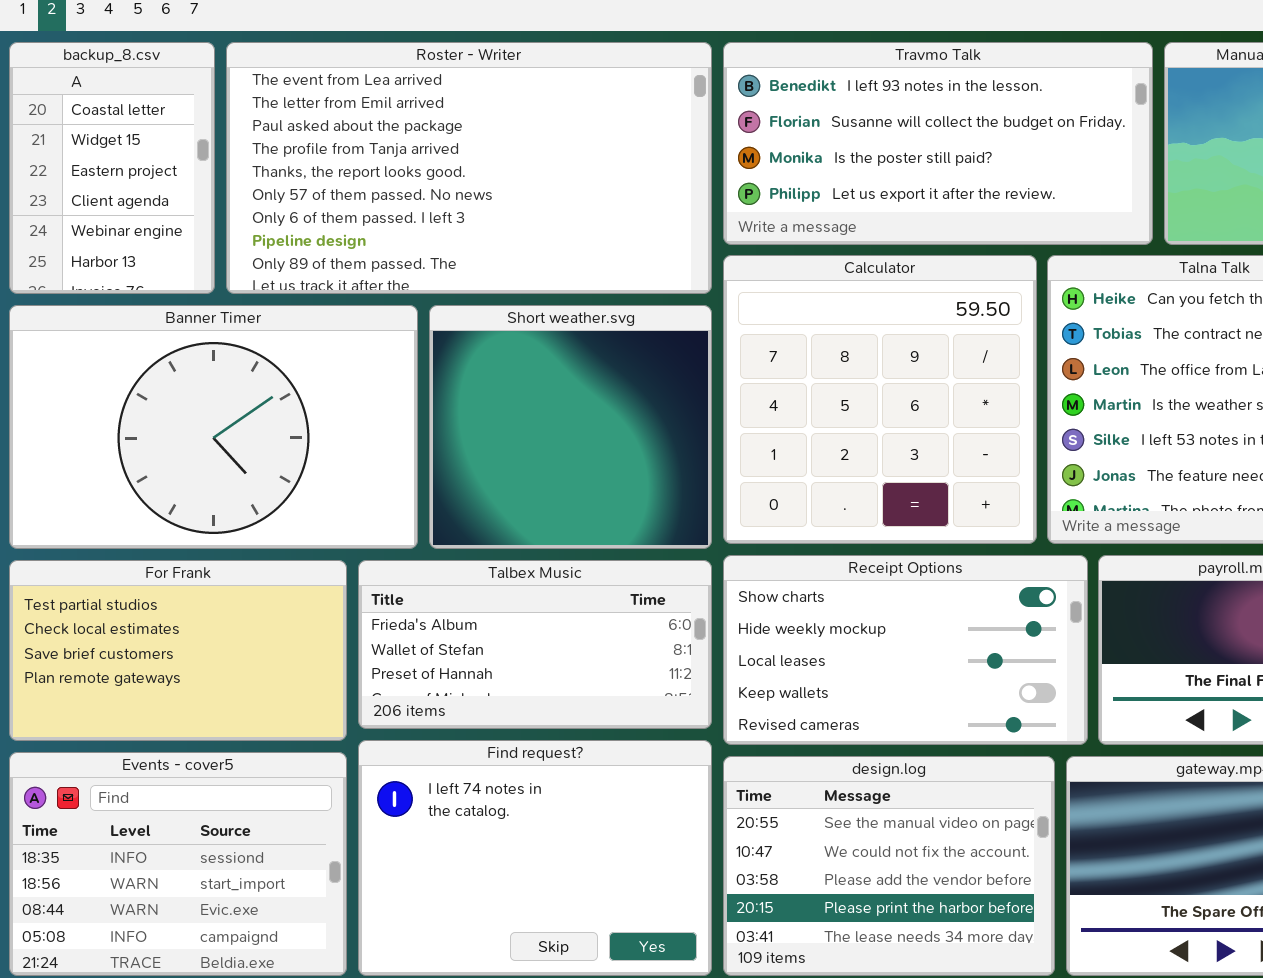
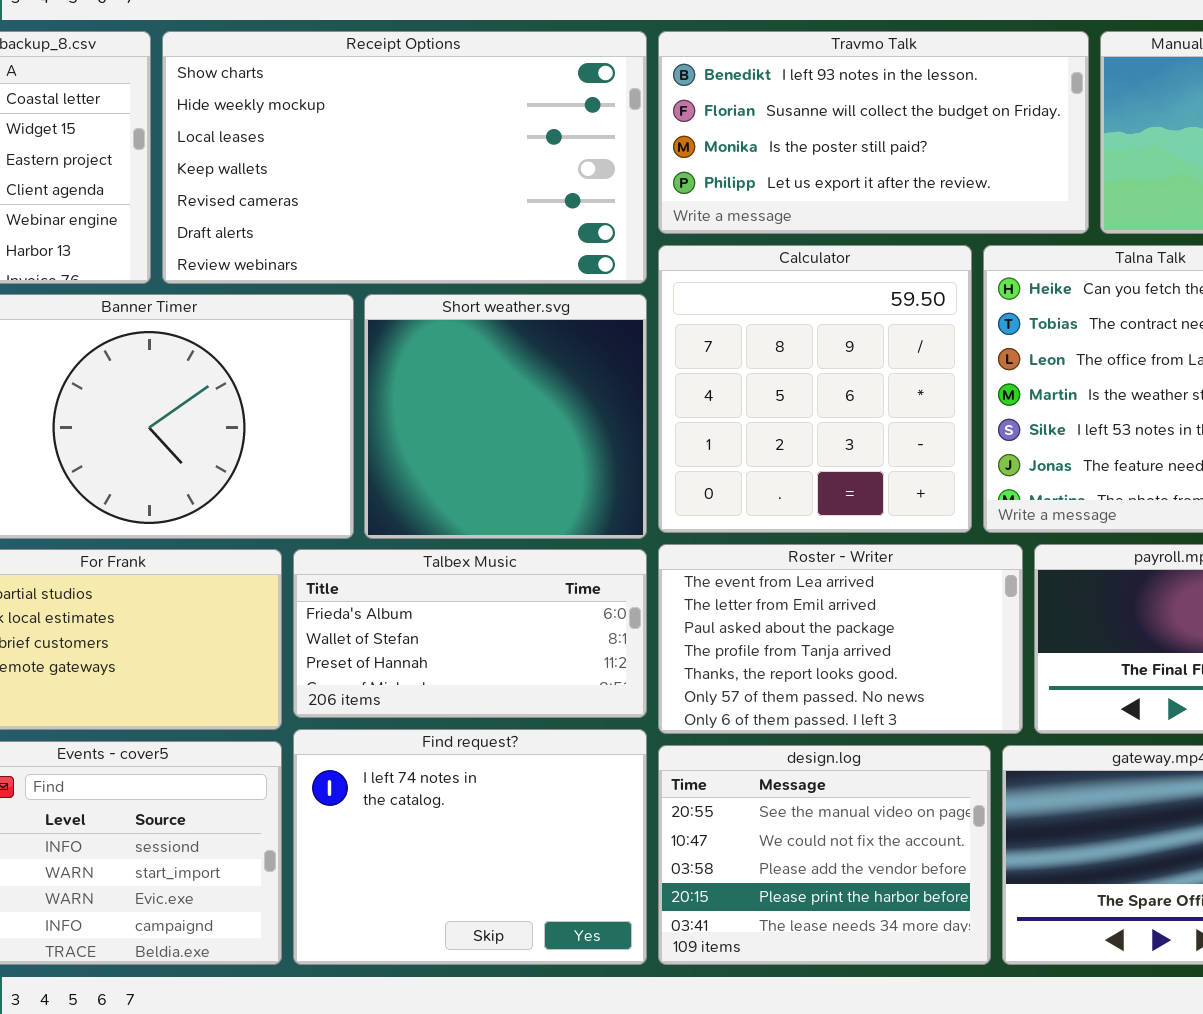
Roster - Writer: [226,42,712,294] -> [658,544,1023,734], moved, resized
Receipt Options: [723,555,1088,745] -> [162,31,647,284], moved, resized

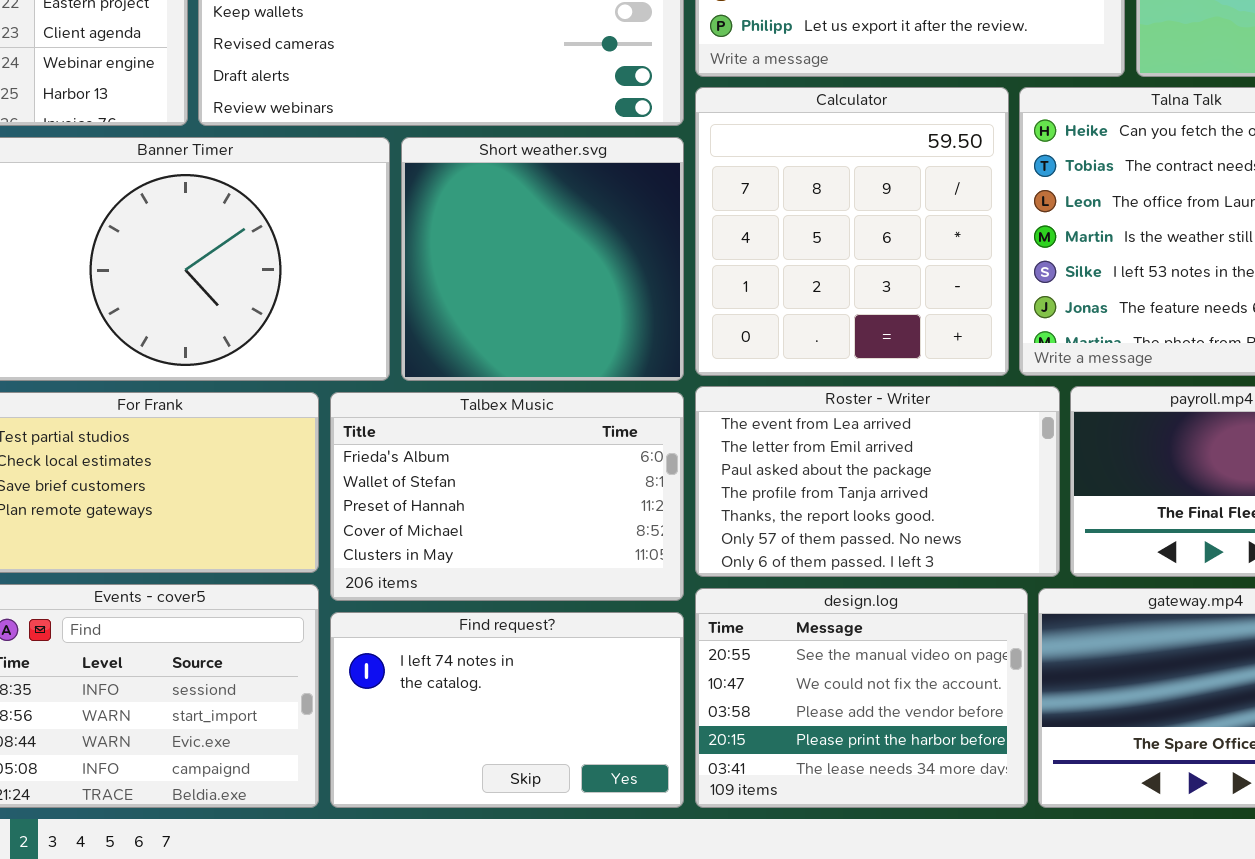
Talbex Music: [293,549,647,718] -> [330,392,684,601], resized
Find request?: [293,729,647,965] -> [330,612,684,808], resized

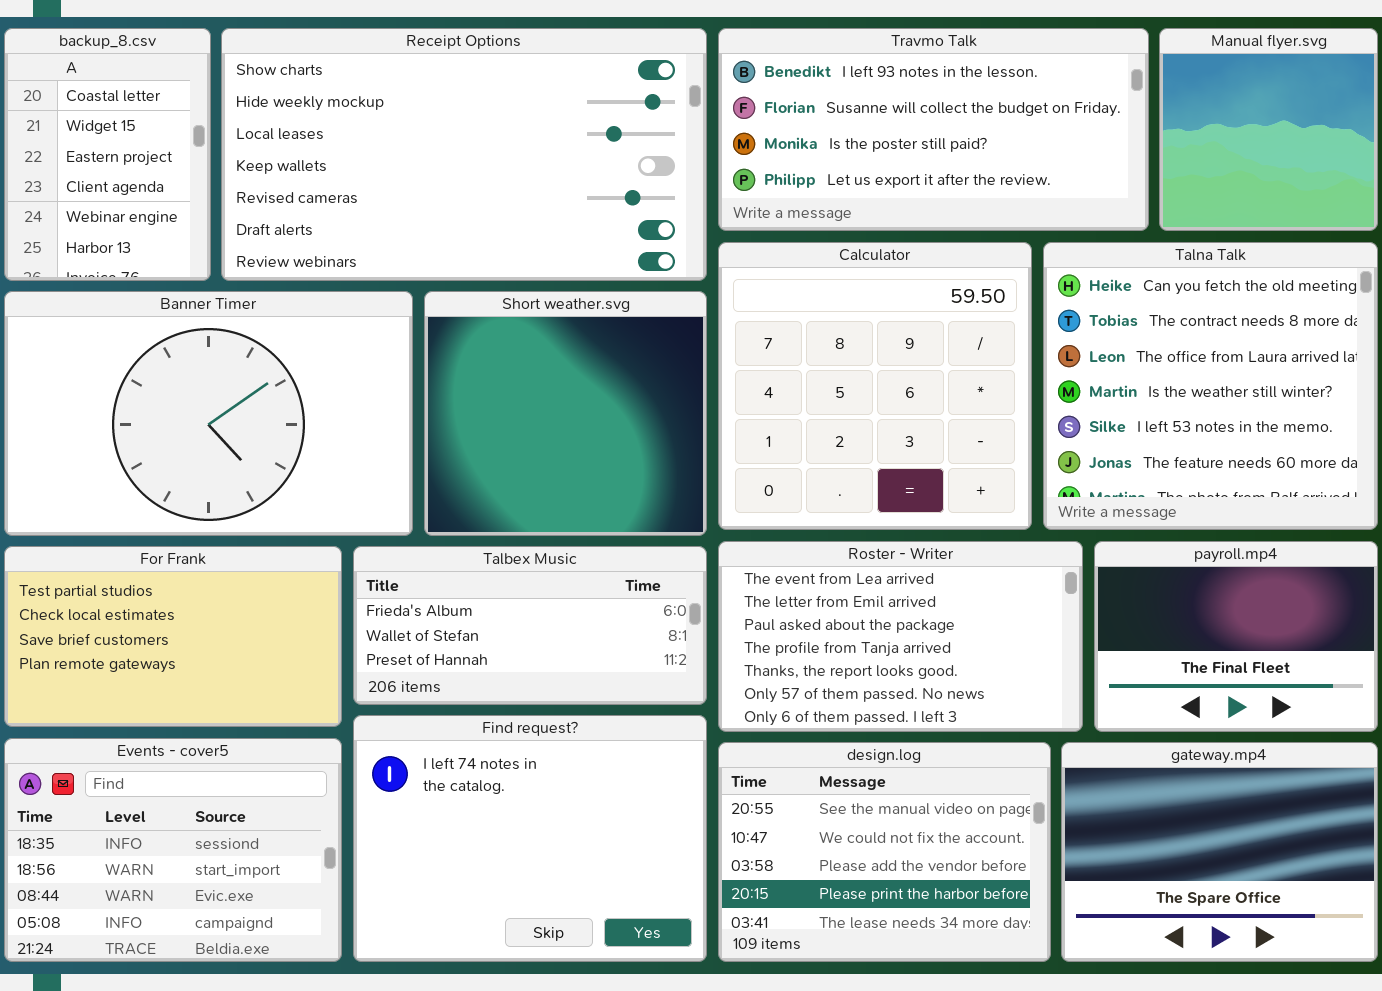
Talbex Music: [330,392,684,601] -> [353,546,707,705], resized
Find request?: [330,612,684,808] -> [353,715,707,962], resized

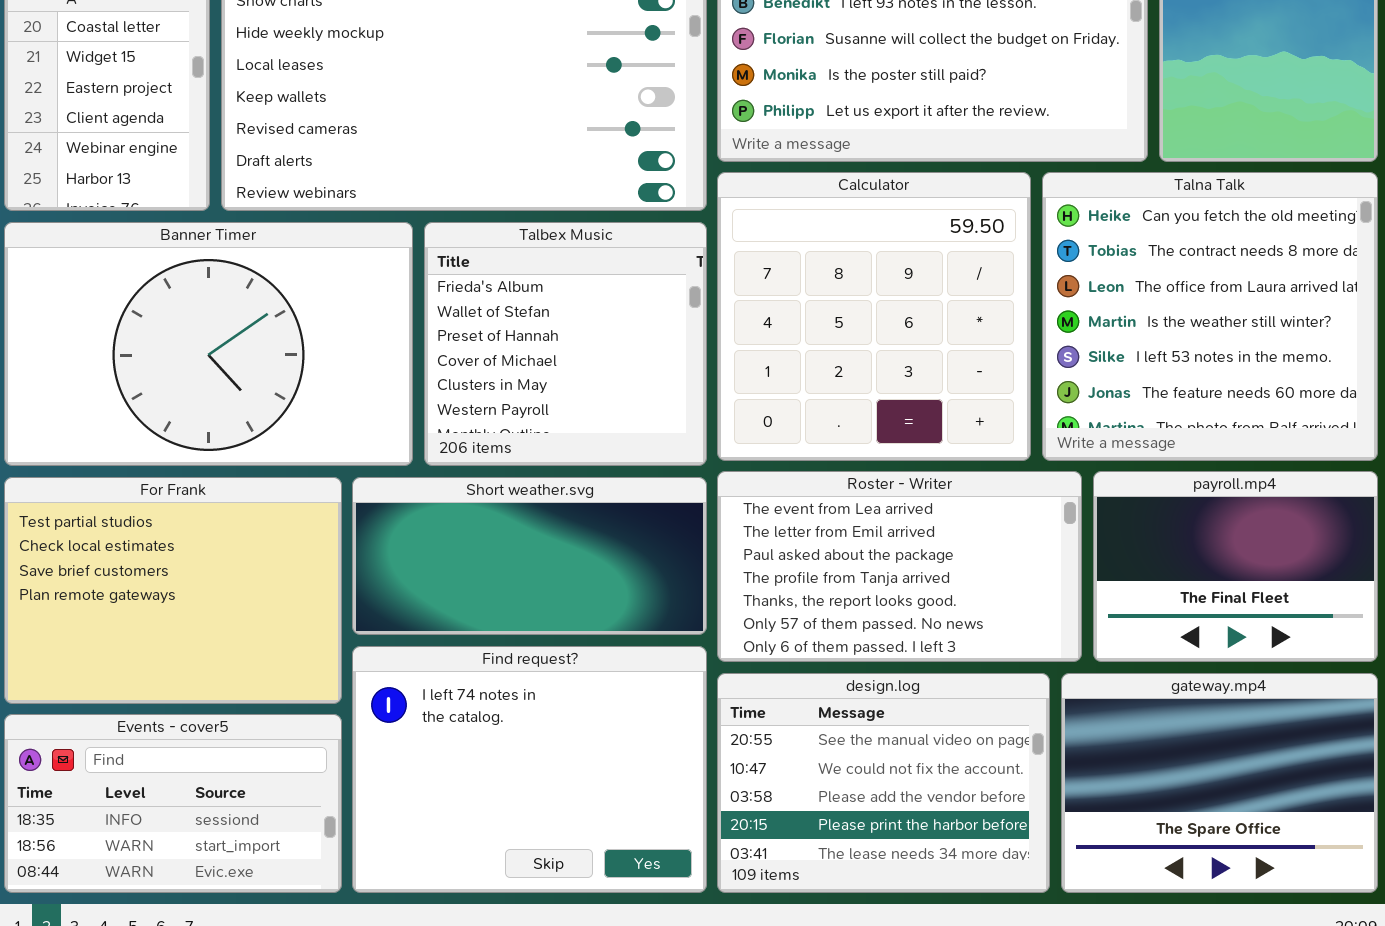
Short weather.svg: [424,291,707,536] -> [352,477,707,635], moved, resized
For Frank: [4,546,342,727] -> [4,477,342,704], resized
Talbex Music: [353,546,707,705] -> [424,222,707,466], moved, resized
Events - cover5: [4,738,342,962] -> [4,714,342,893], resized

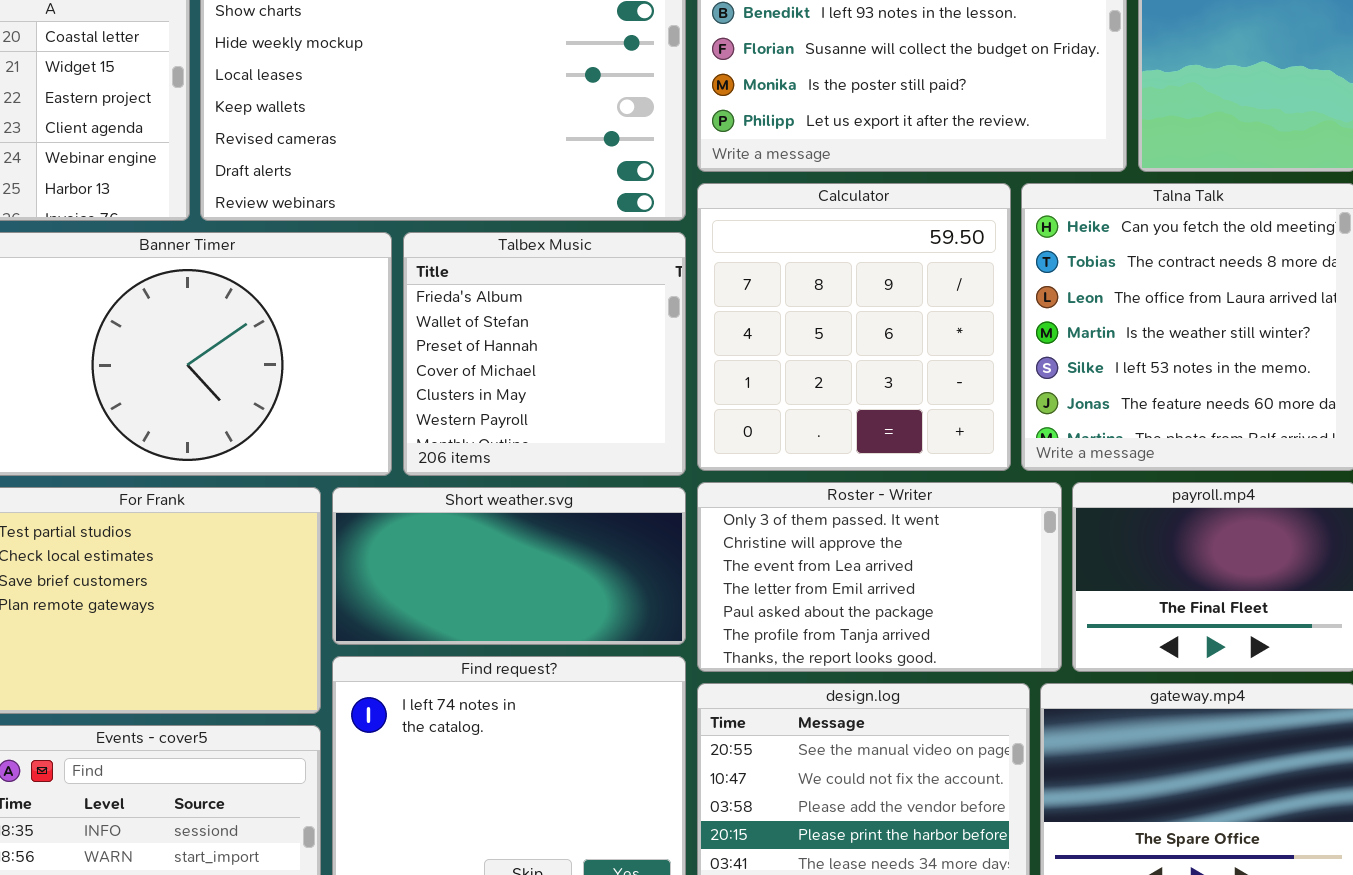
Roster - Writer: [717,471,1082,662] -> [697,482,1062,672], scrolled up 2 rows

